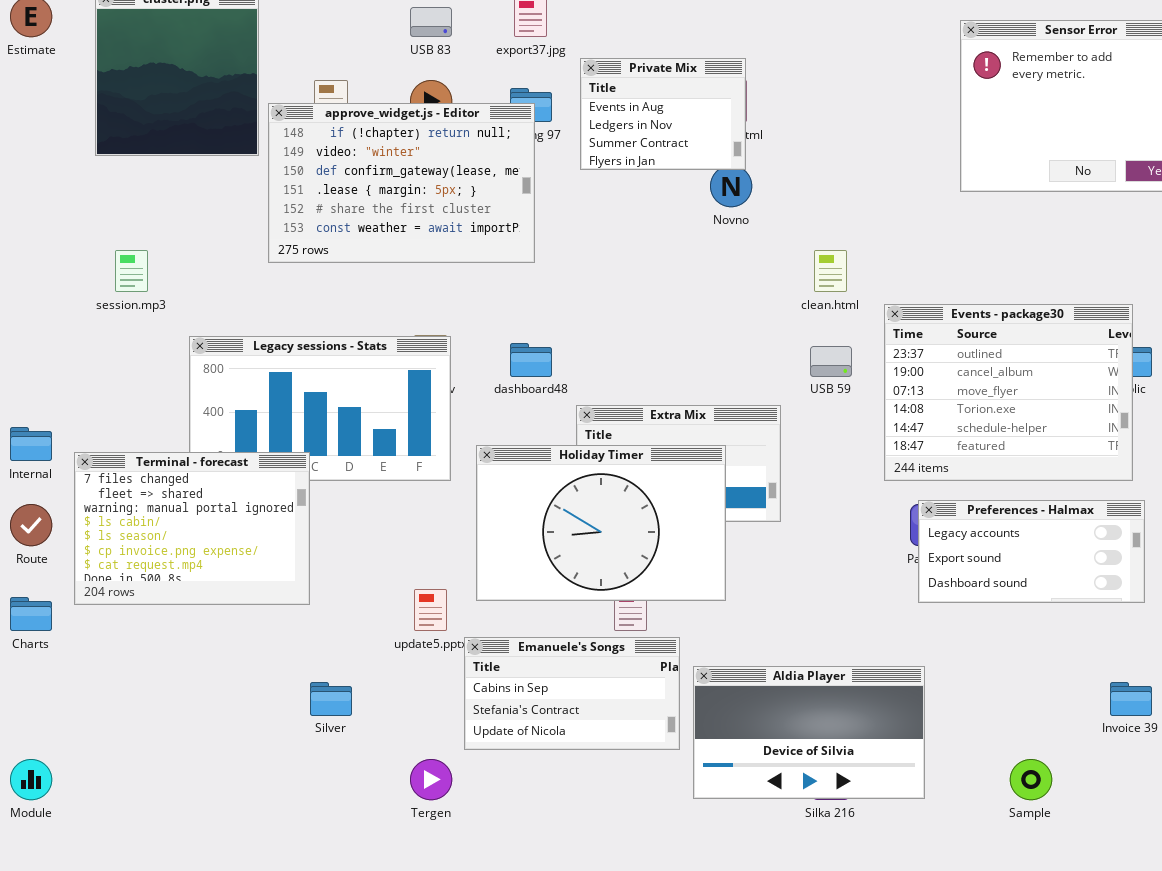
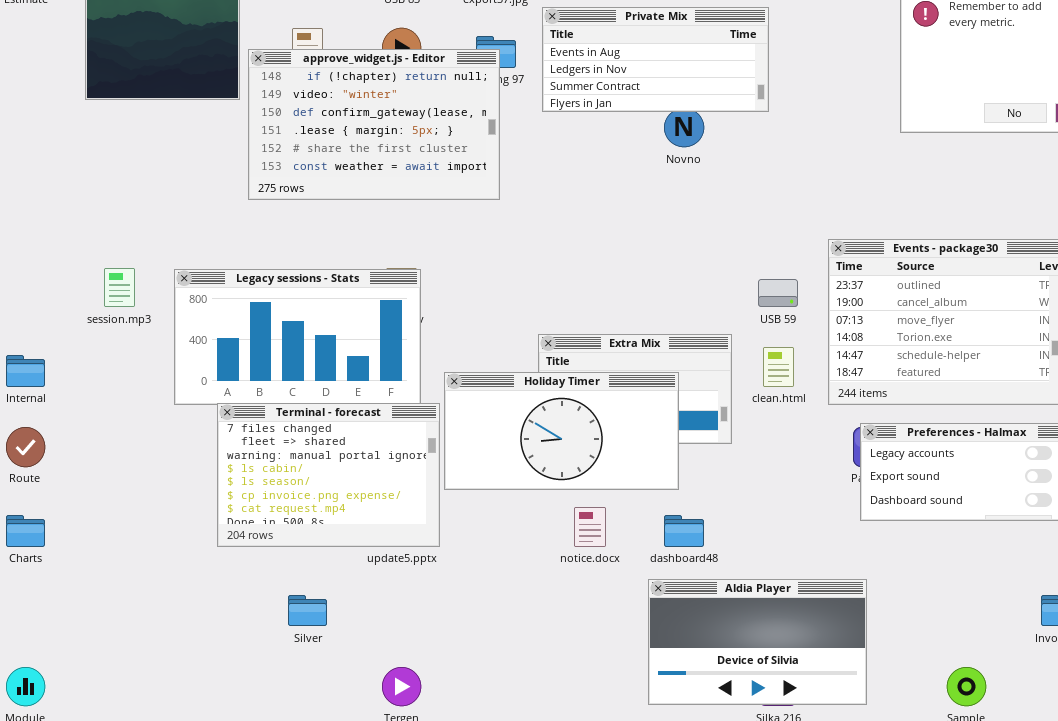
Private Mix: [580,58,746,170] -> [542,7,769,112], resized
session.mp3: [115,250,148,292] -> [104,268,135,307], moved
clean.html: [814,250,847,292] -> [763,347,794,387], moved
dashboard48: [510,343,552,377] -> [664,515,704,547], moved
Holiday Timer: [476,445,726,601] -> [444,372,679,490], resized
Terminal - forecast: [74,452,310,605] -> [217,403,440,547], moved
Emanuele's Songs: [464,637,680,750] -> none, closed

